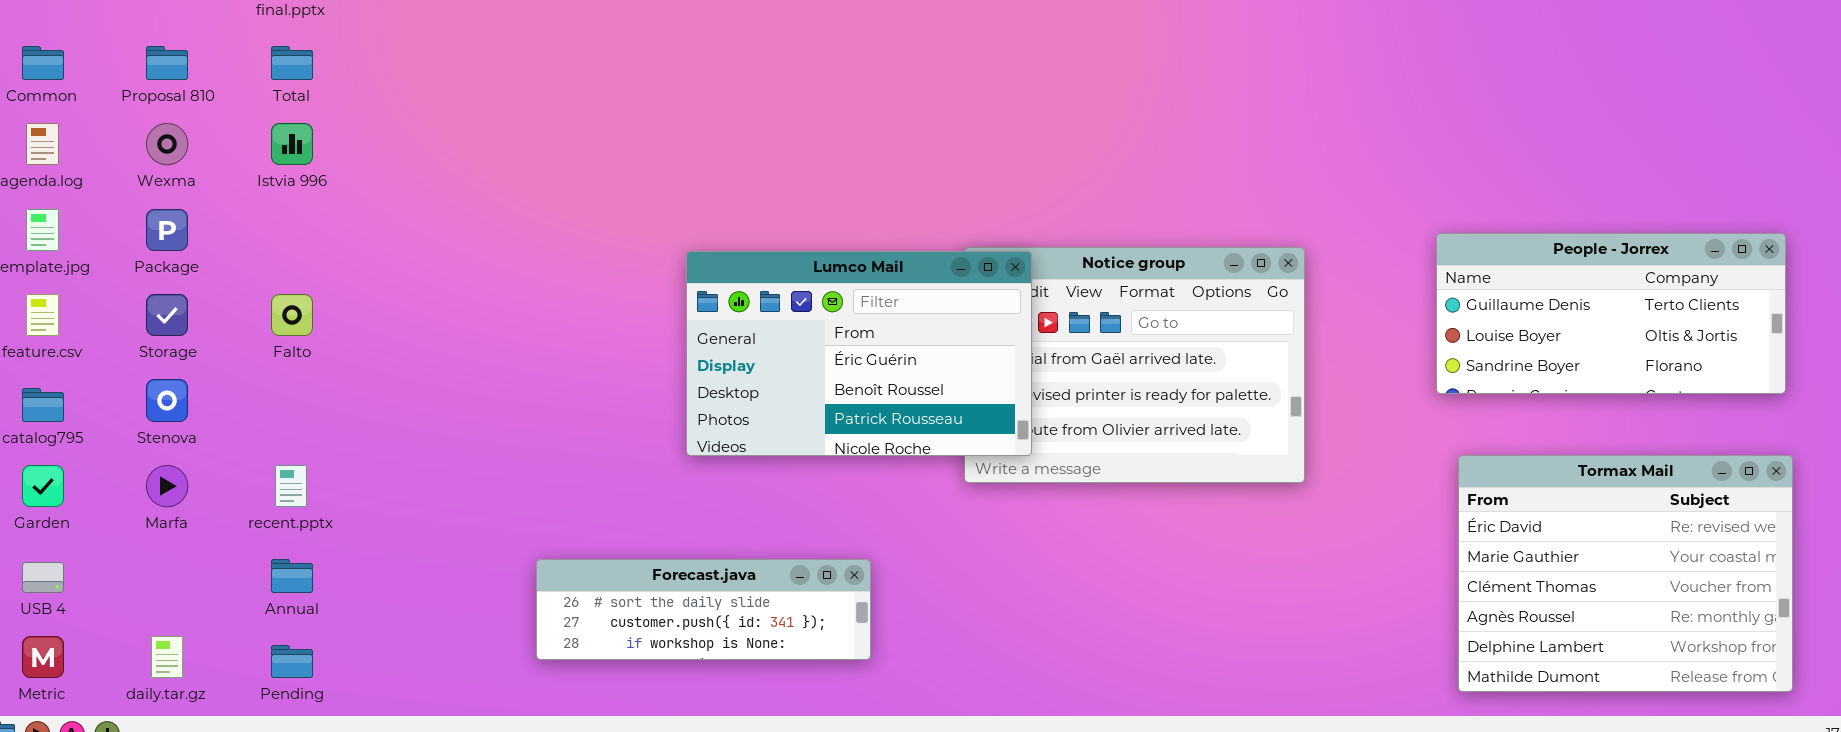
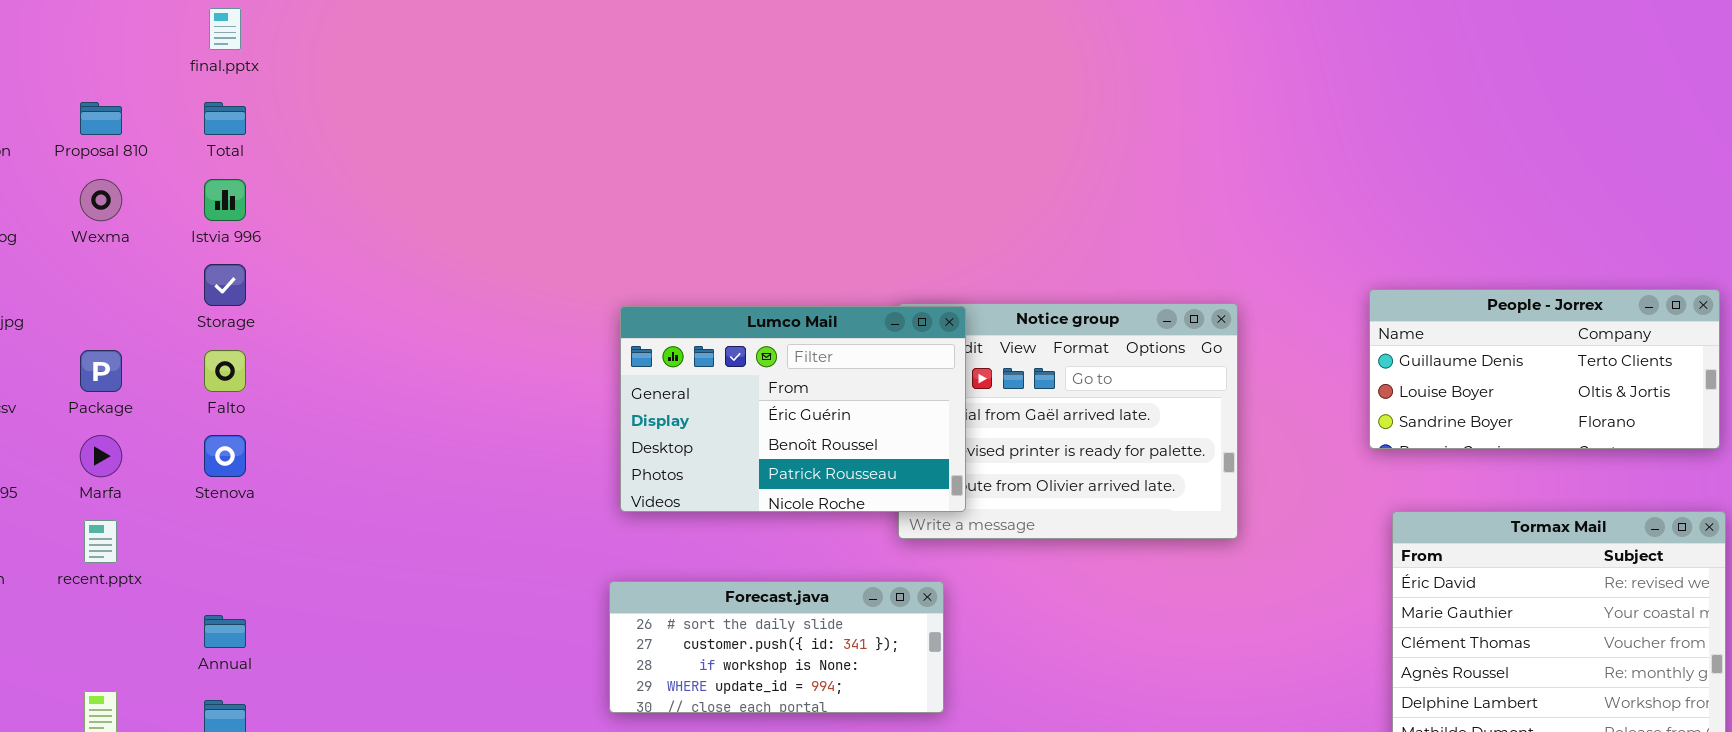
Package: [146,209,188,251] -> [80,350,122,392], moved
Storage: [146,294,188,336] -> [204,264,246,306], moved
Stenova: [146,379,188,422] -> [204,435,246,477], moved
Marfa: [146,465,188,507] -> [80,435,122,477], moved
recent.pptx: [275,465,307,507] -> [84,520,117,563], moved
Forecast.java: [536,559,871,660] -> [609,581,944,713], moved, resized

